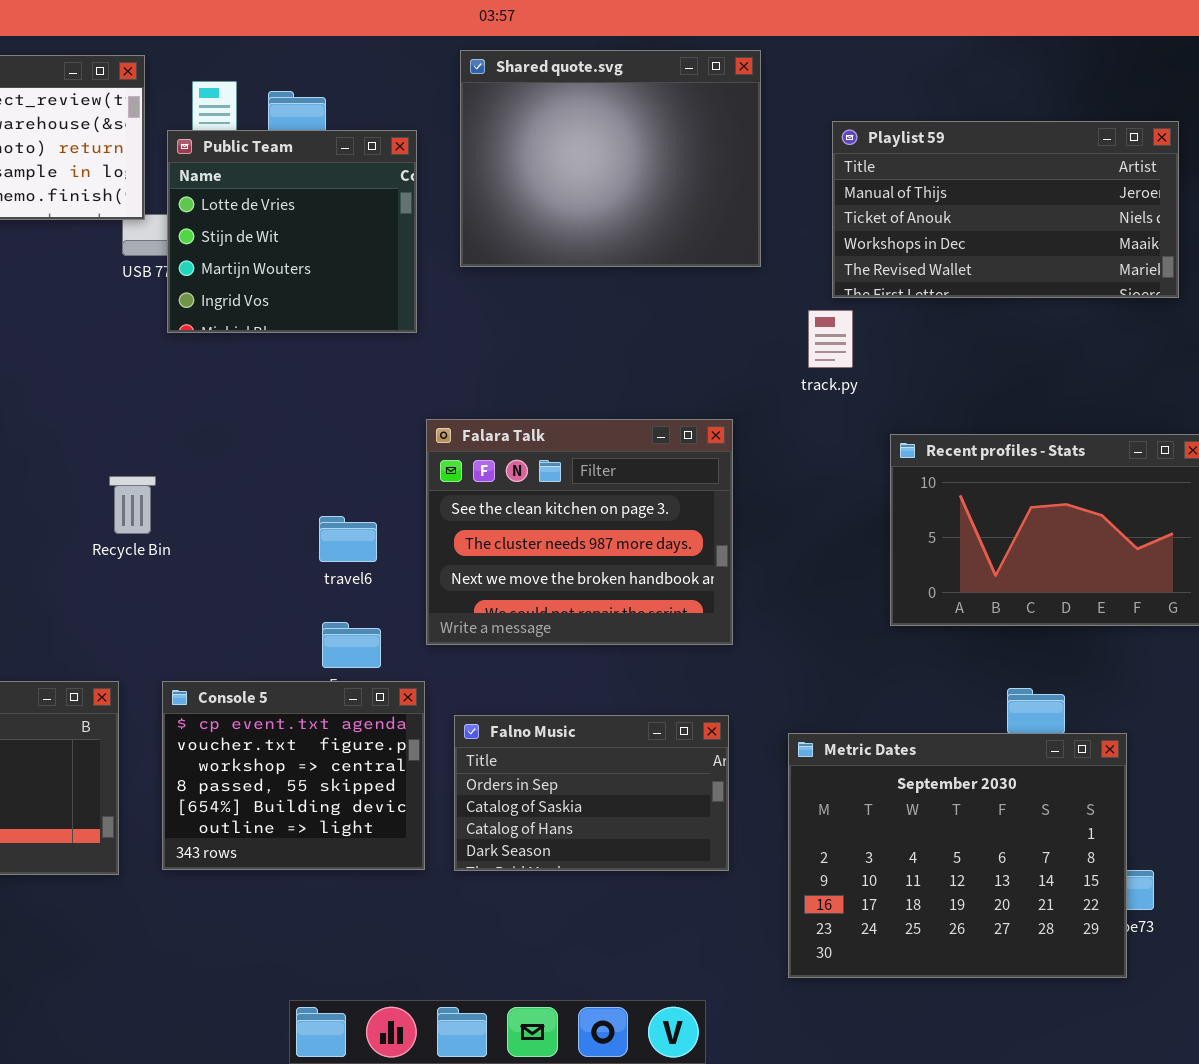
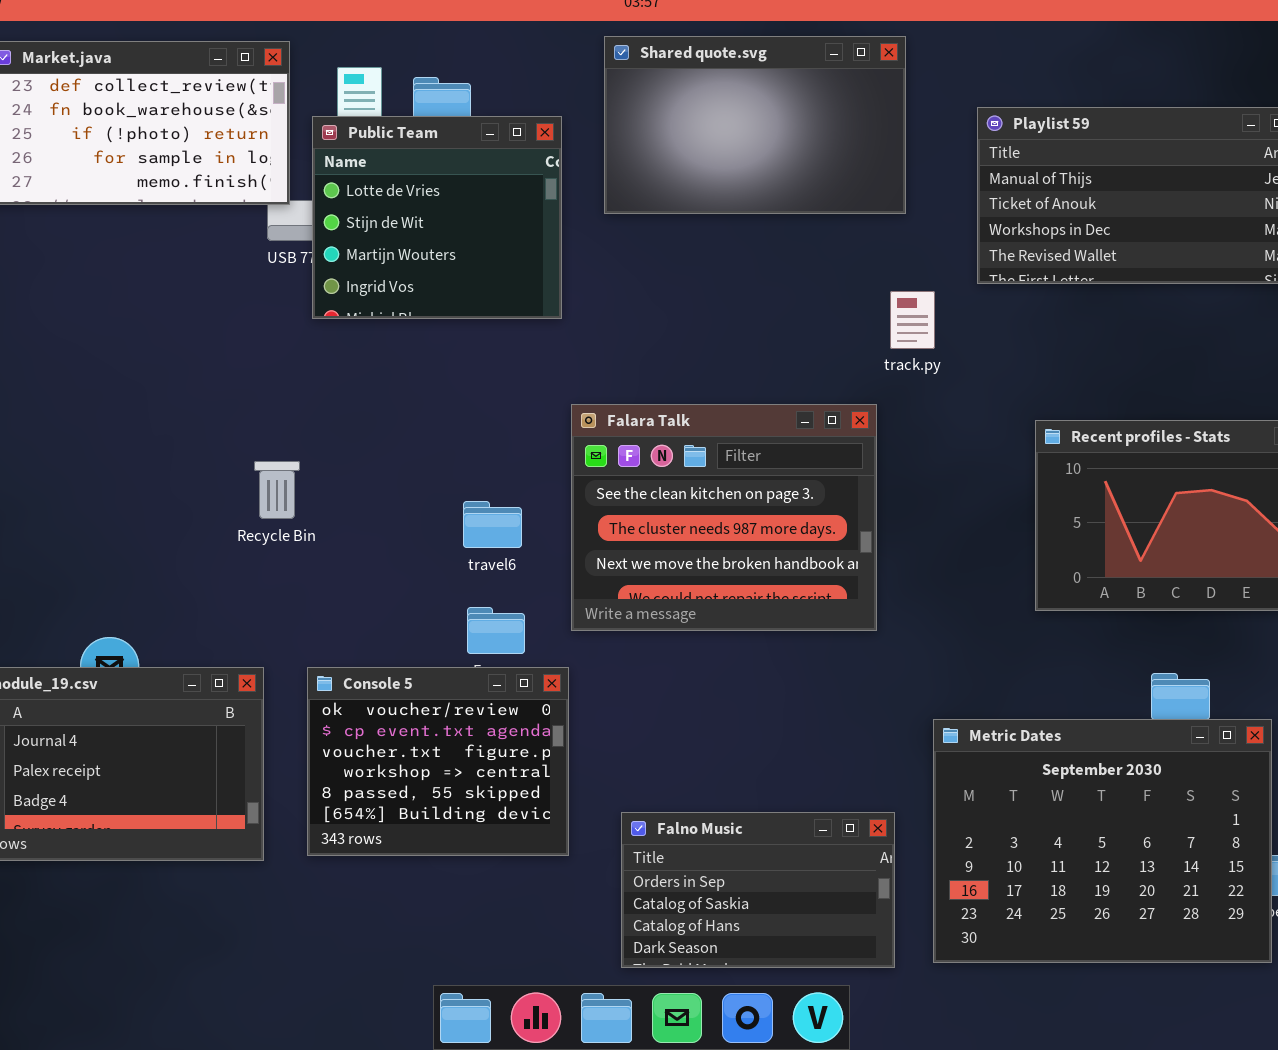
Shared quote.svg: [460,50,761,267] -> [604,36,906,214], resized
track.py: [808,310,853,368] -> [890,291,935,349], moved
Console 5: [162,681,425,870] -> [307,667,569,856], scrolled up 1 row
Falno Music: [454,715,729,871] -> [621,812,895,968], moved

